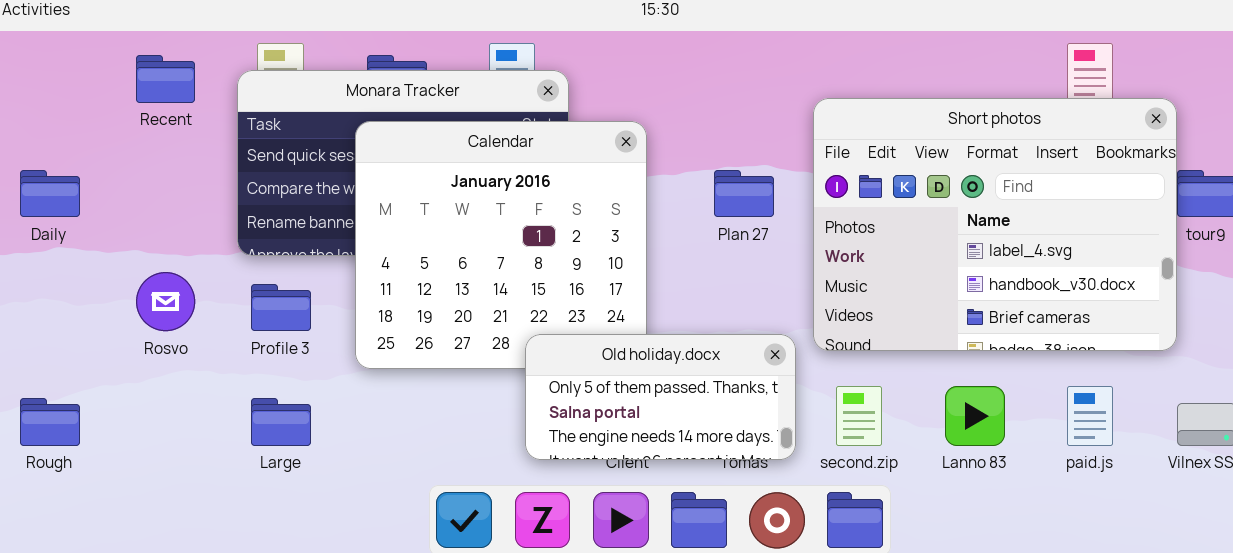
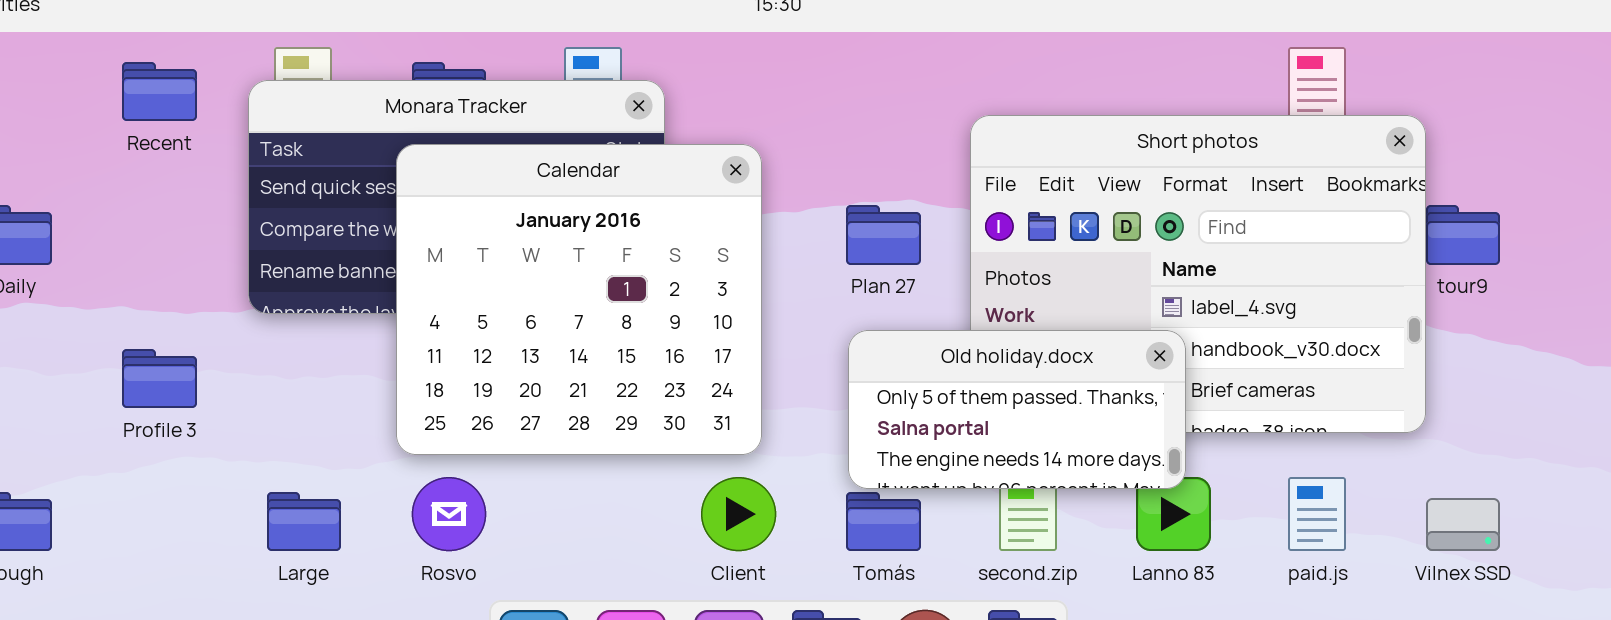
Rosvo: [136,272,195,331] -> [412,477,486,551], moved
Profile 3: [251,284,311,331] -> [122,349,197,408], moved
Old holiday.docx: [525,334,796,460] -> [848,330,1186,489], moved

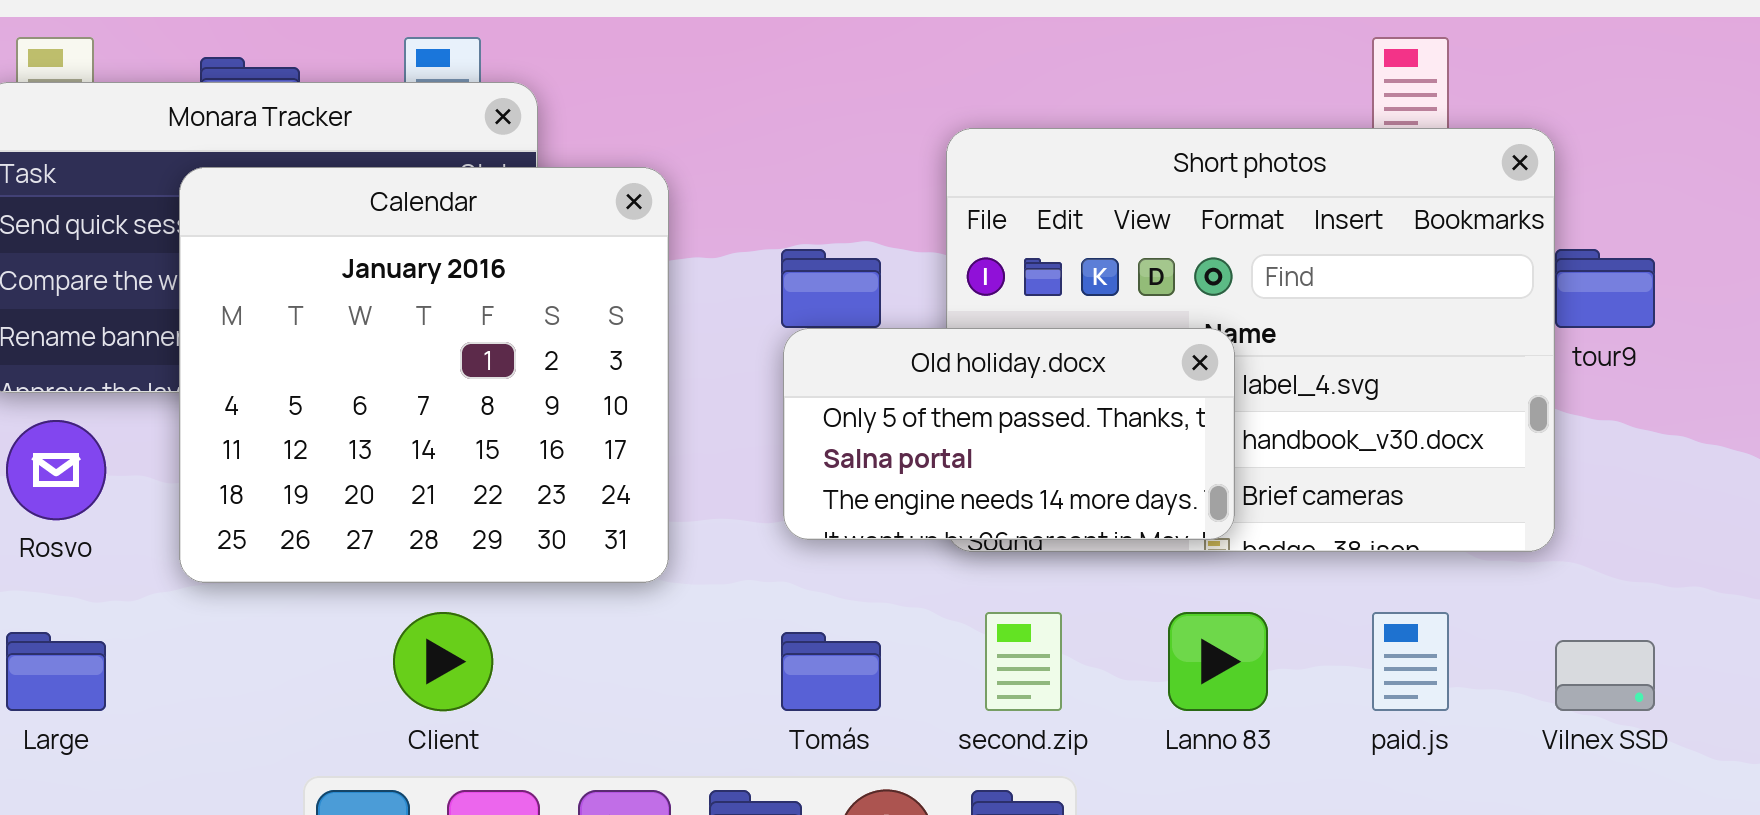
Old holiday.docx: [848,330,1186,489] -> [783,328,1235,540], moved
Rosvo: [412,477,486,551] -> [6,420,106,520], moved
Client: [701,477,776,551] -> [393,612,493,711], moved

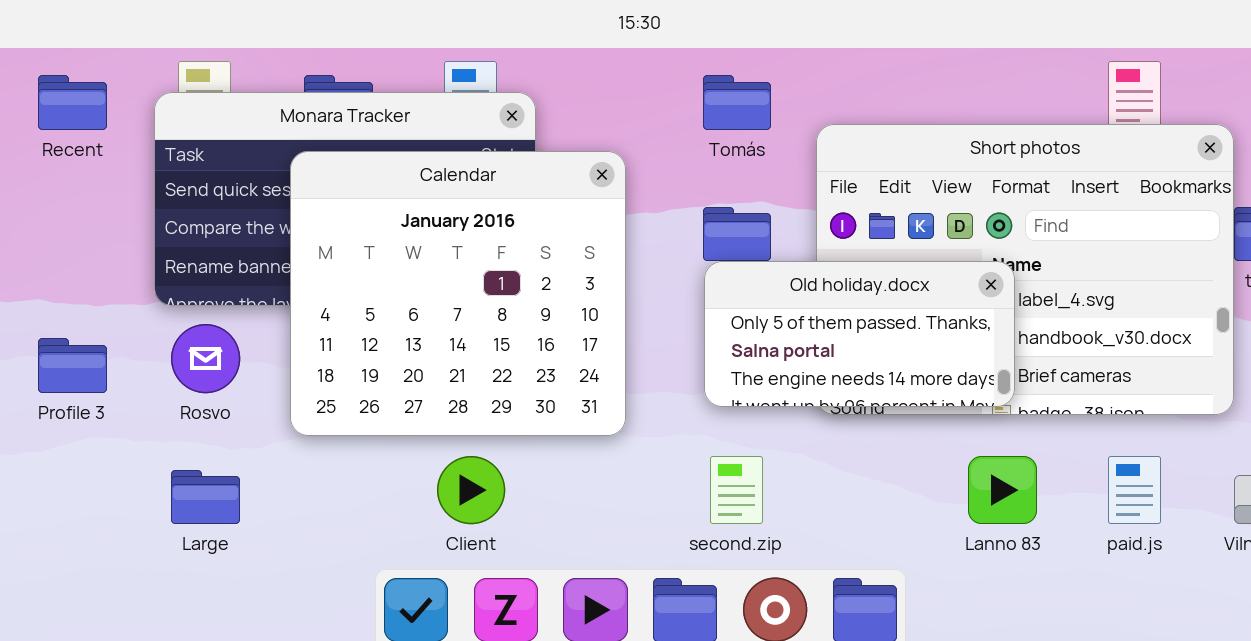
second.zip: [985,612,1062,711] -> [710,456,763,524], moved
Tomás: [781,632,881,711] -> [703,75,771,130], moved

